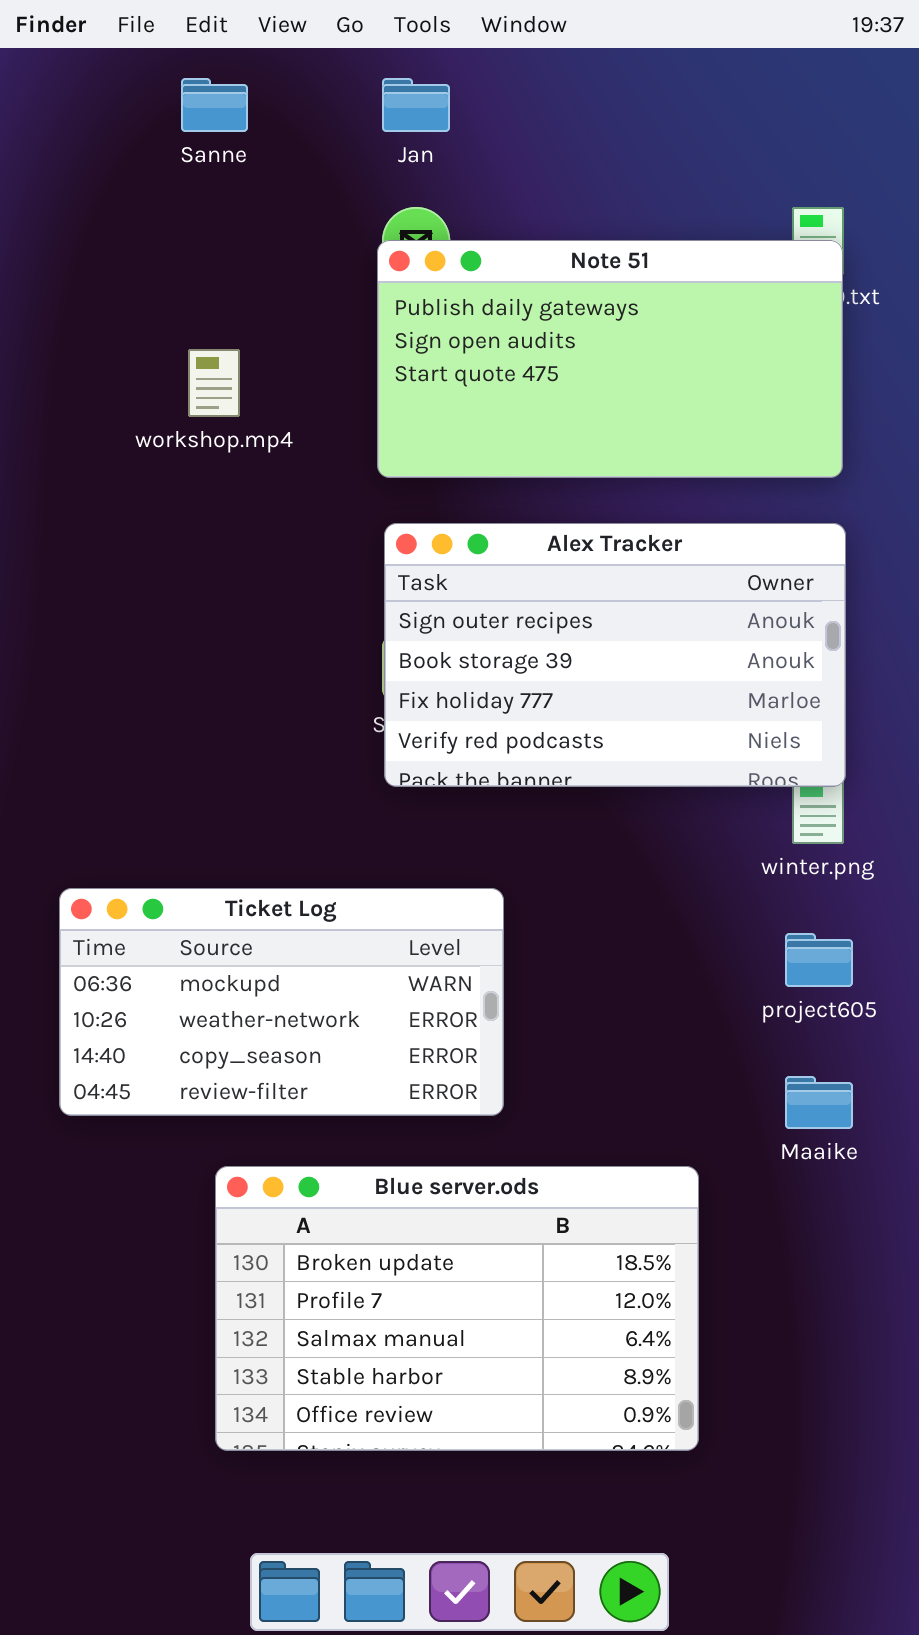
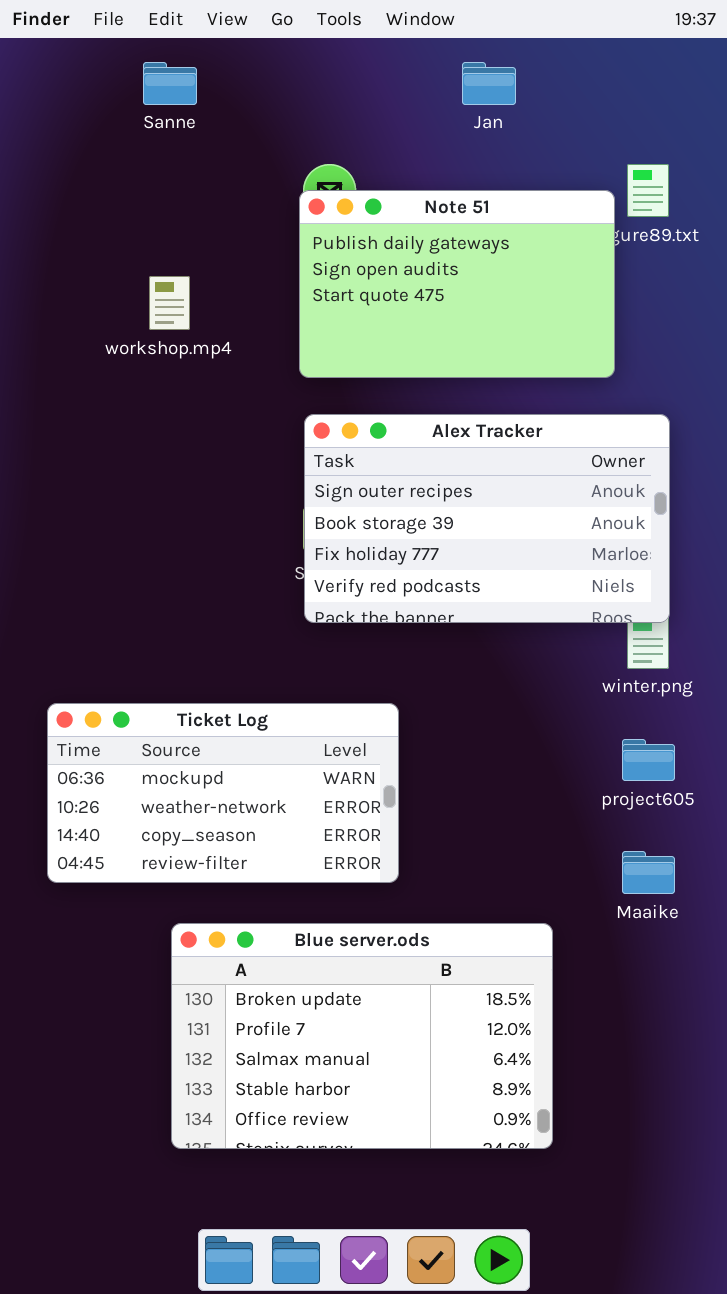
Jan: [382,78,450,132] -> [462,62,516,105], moved
Note 51: [377,240,843,478] -> [299,190,615,378], resized

